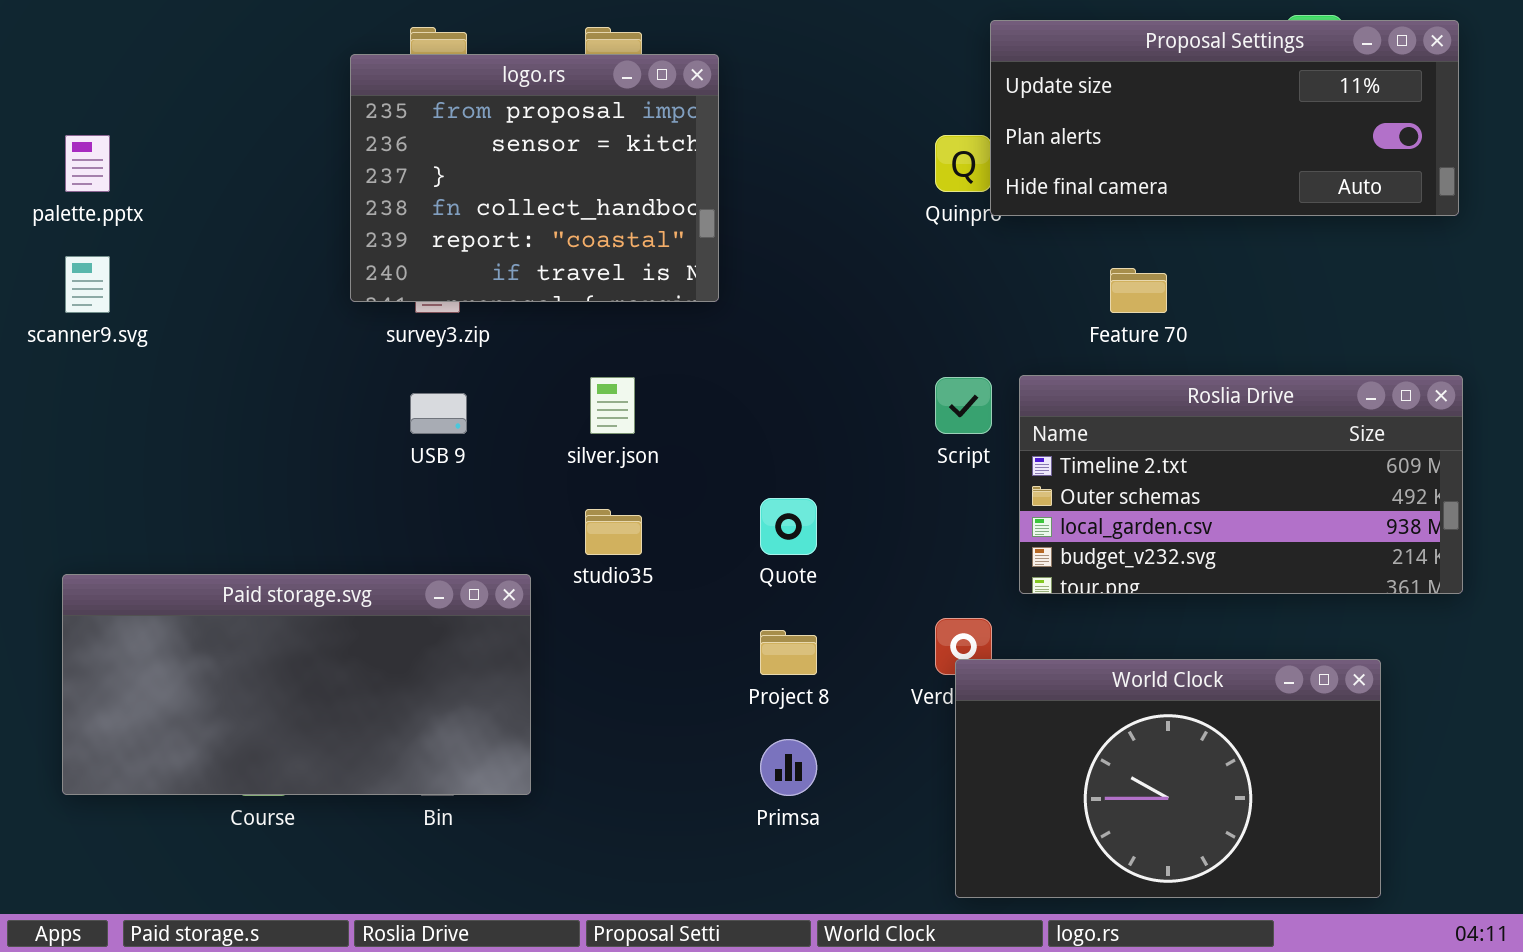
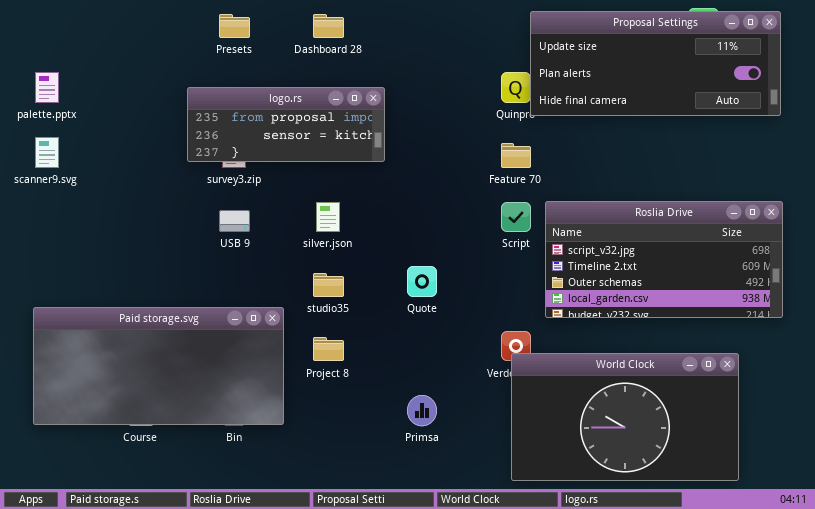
logo.rs: [350,54,719,302] -> [187,87,385,162], resized
Feature 70: [1110,268,1167,313] -> [501,143,531,168], moved
Roslia Drive: [1019,375,1463,594] -> [545,201,783,318], scrolled up 1 row
Project 8: [760,630,817,675] -> [313,337,344,361], moved

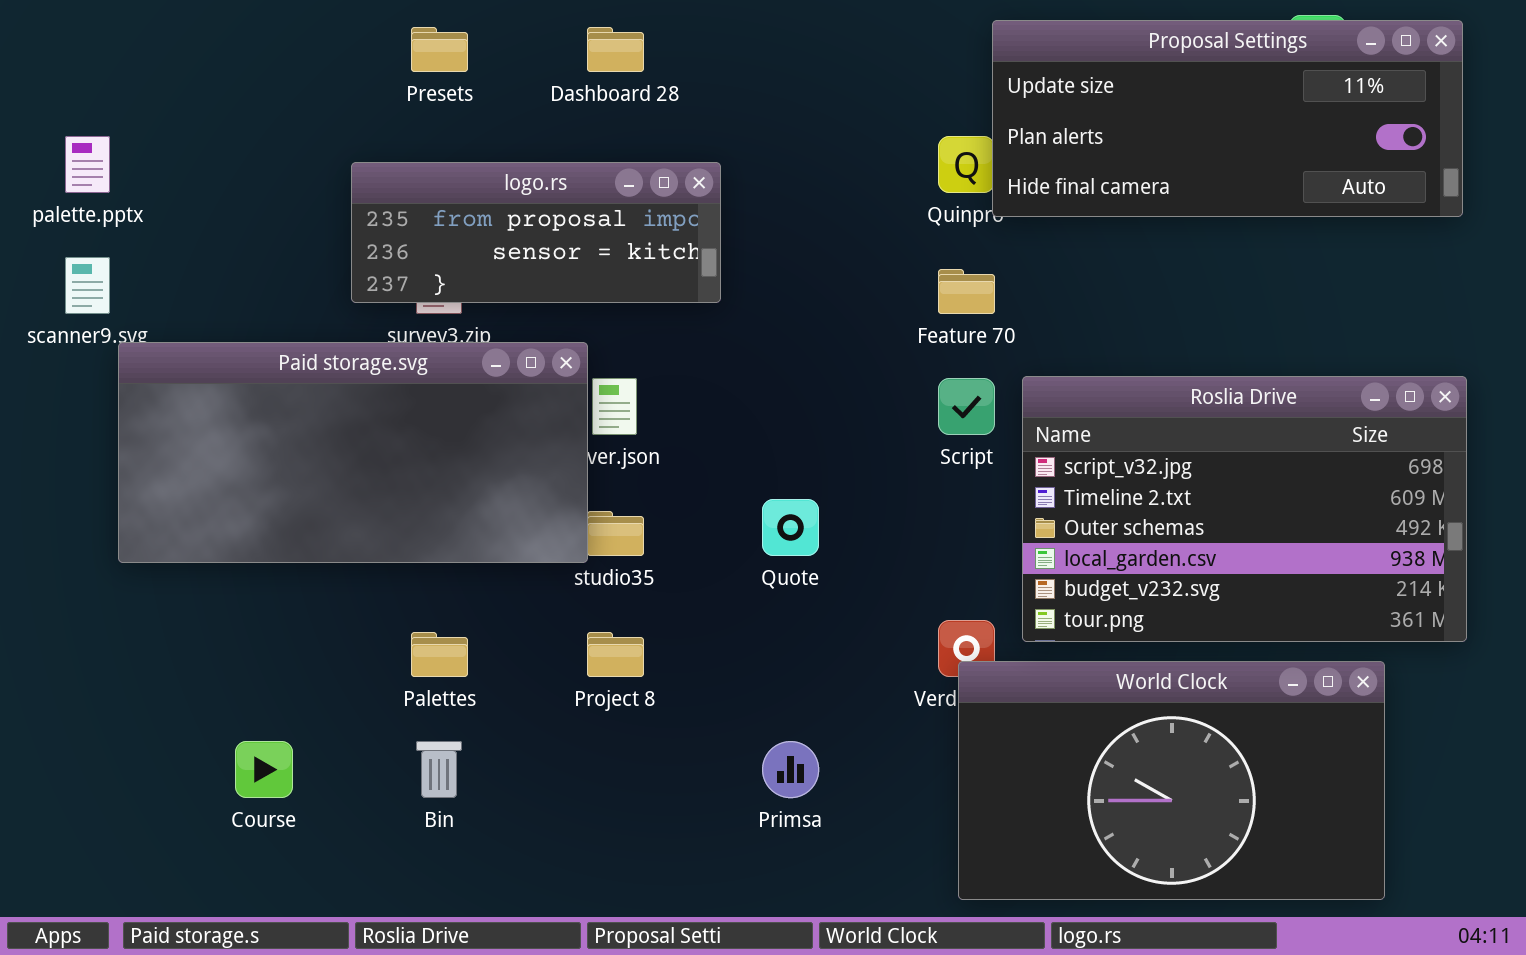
Roslia Drive: [545,201,783,318] -> [1022,376,1467,642], resized
Paid storage.svg: [33,307,284,425] -> [118,342,588,563], moved

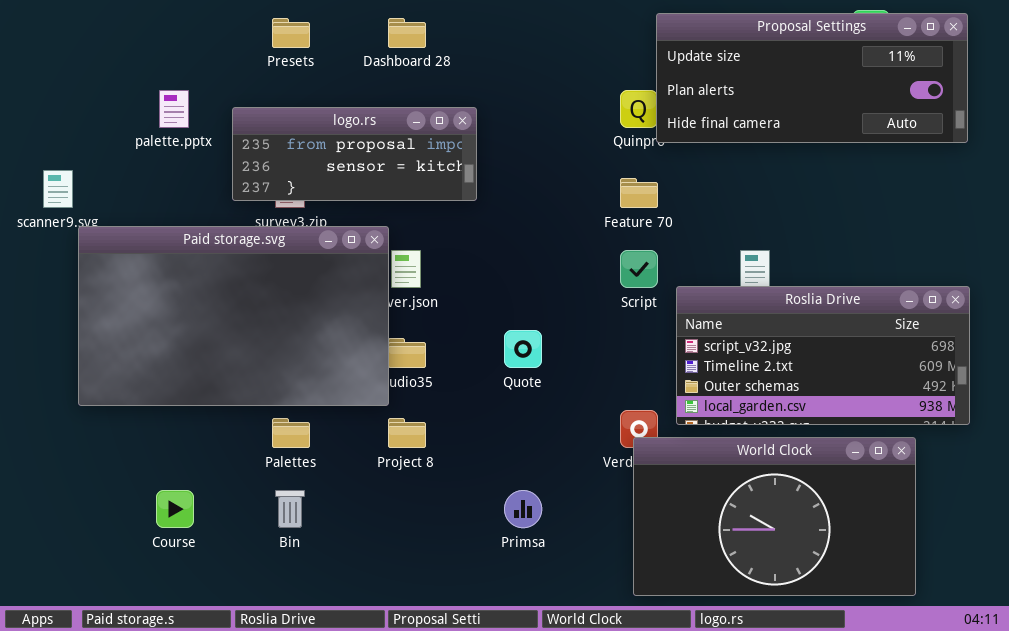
palette.pptx: [65,136,110,193] -> [159,90,189,128], moved
Paid storage.svg: [118,342,588,563] -> [78,226,389,406], resized
Roslia Drive: [1022,376,1467,642] -> [676,286,970,425], resized

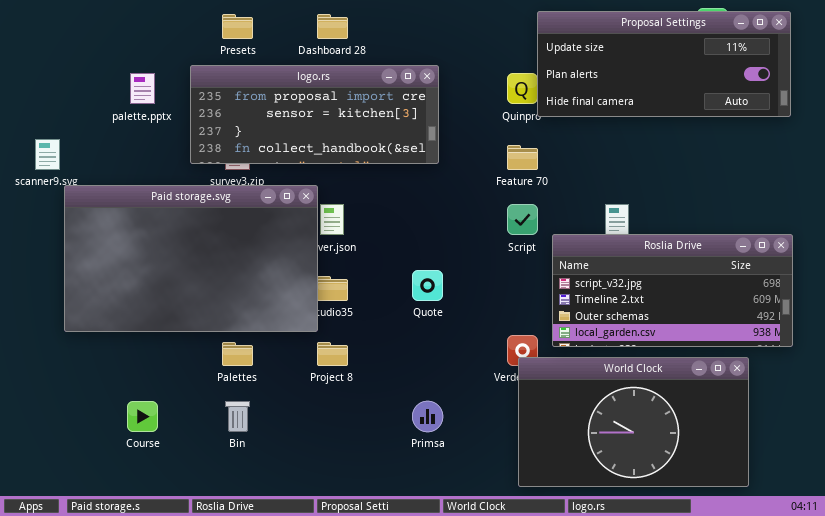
logo.rs: [232,107,477,201] -> [190,65,439,164], resized

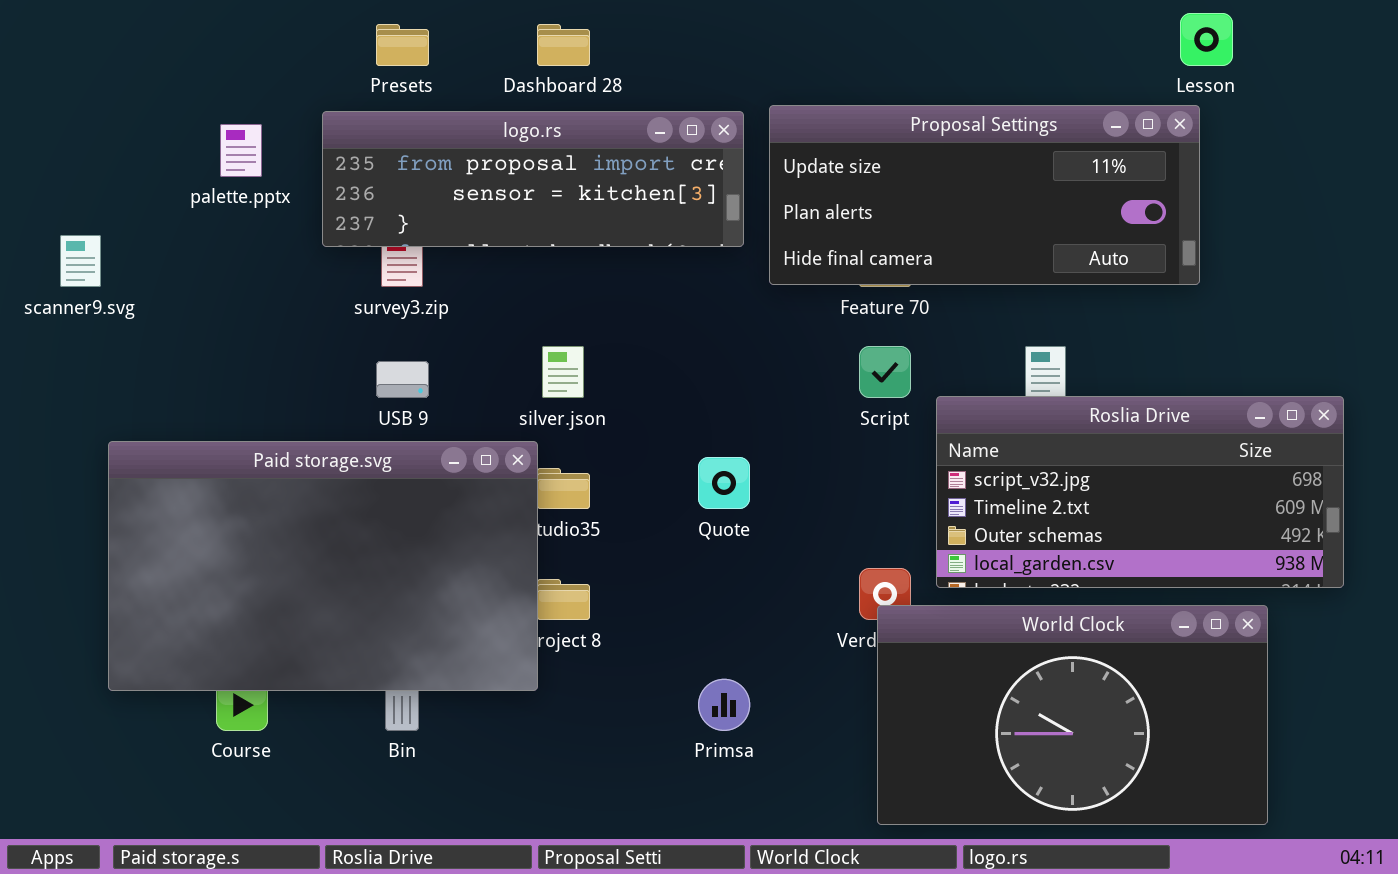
Proposal Settings: [537,11,791,117] -> [769,105,1200,285], moved
logo.rs: [190,65,439,164] -> [322,111,744,247], resized
Paid storage.svg: [64,185,318,332] -> [108,441,538,691], moved

